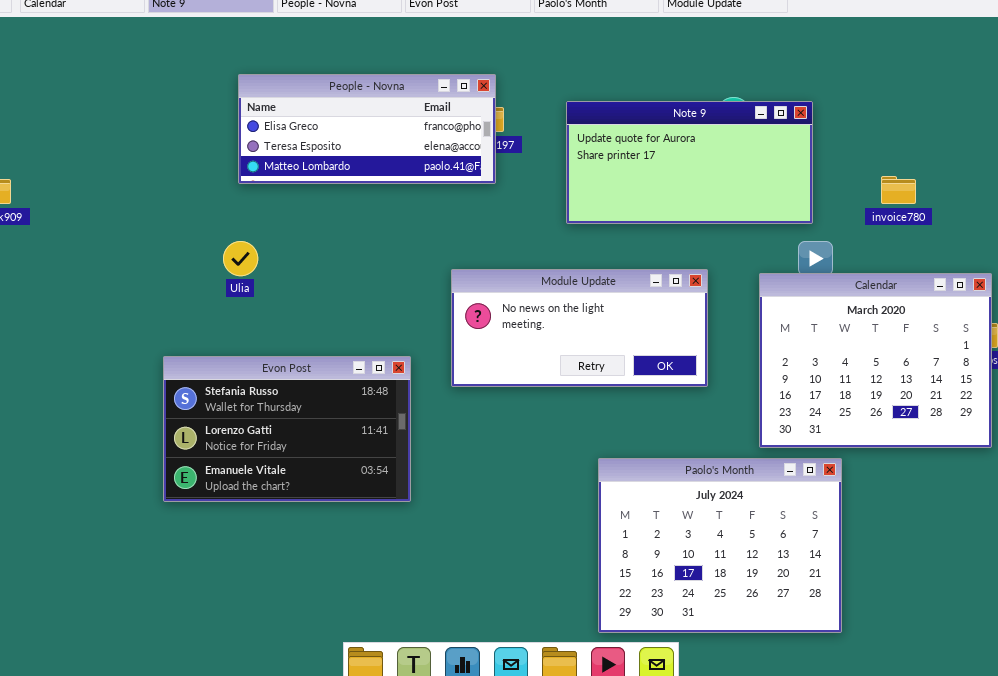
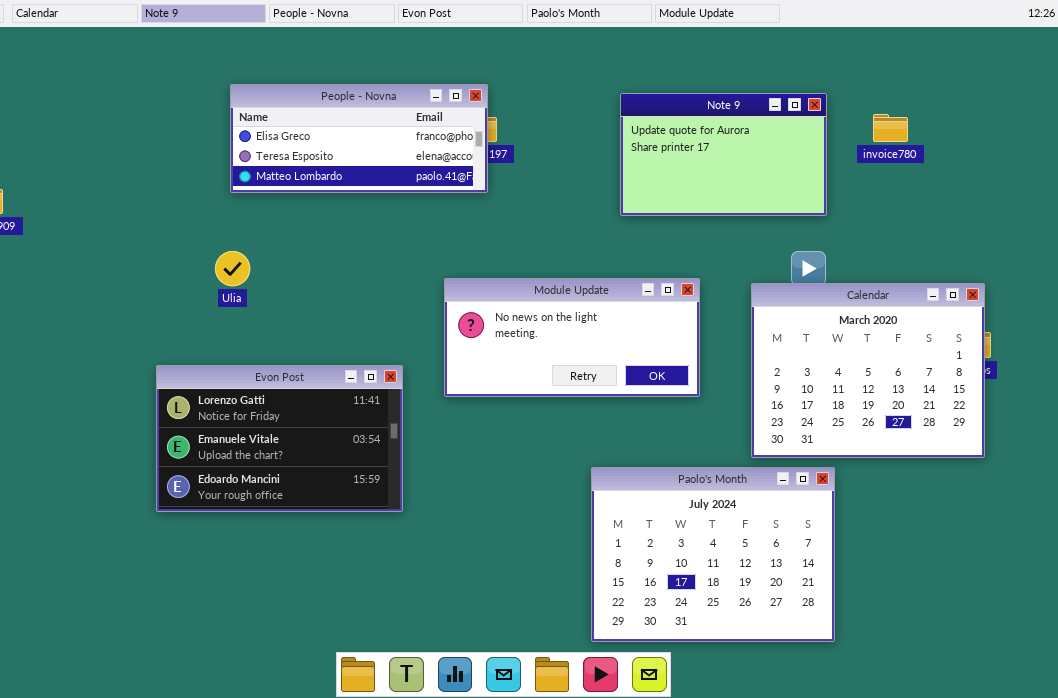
Note 9: [566,101,813,224] -> [620,93,827,216], moved, resized
invoice780: [881,176,916,204] -> [873,114,908,142], moved
Evon Post: [163,356,411,502] -> [156,365,403,512], scrolled down 1 row

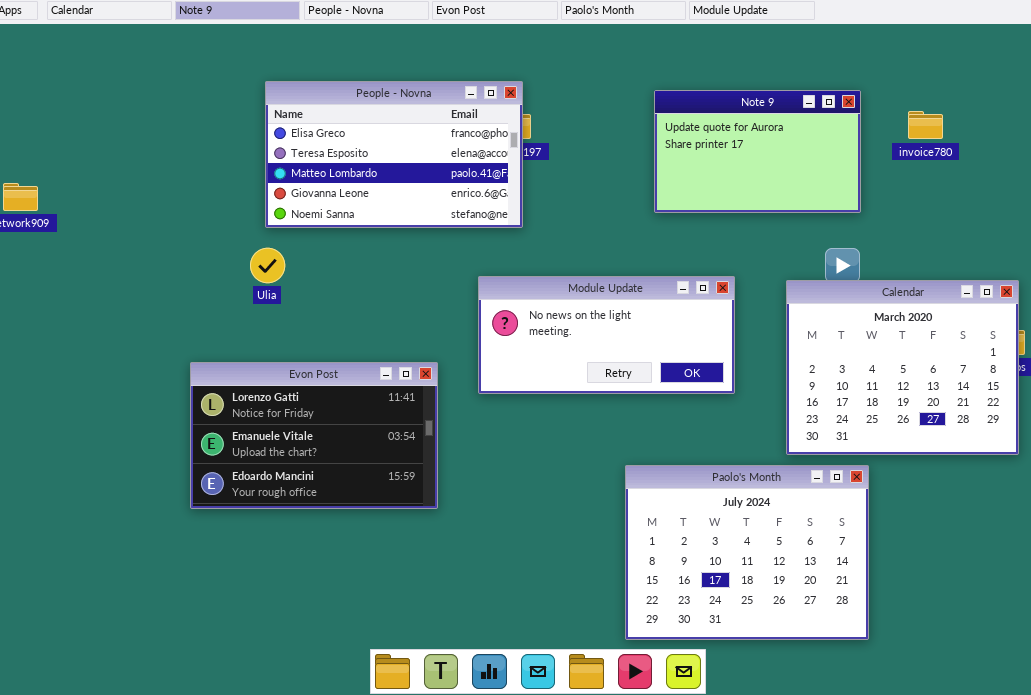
People - Novna: [230,84,488,193] -> [265,81,523,228], resized

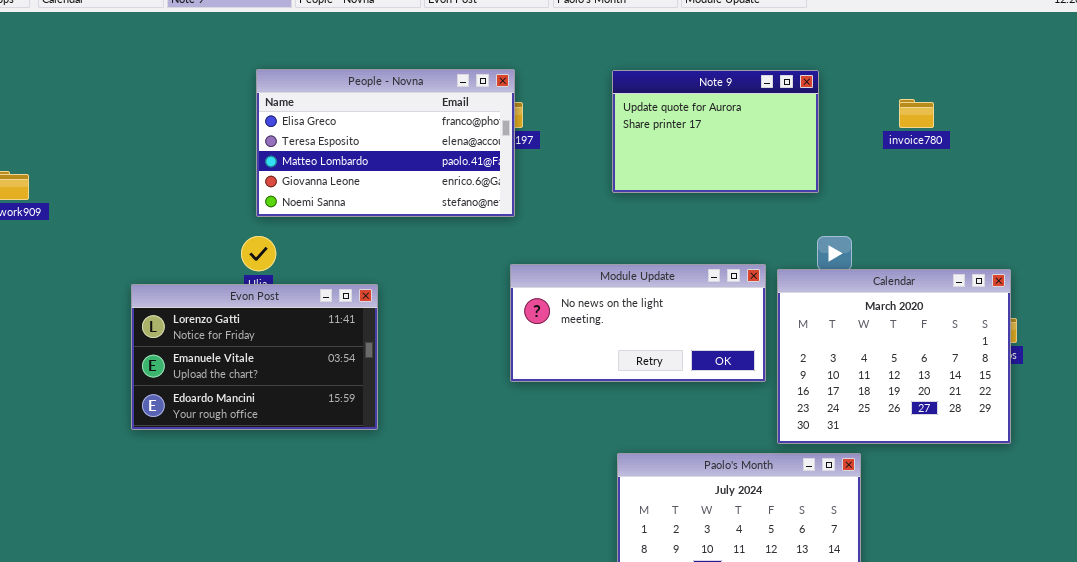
Note 9: [654,90,861,213] -> [612,70,819,193], moved
Module Update: [478,276,735,394] -> [510,264,766,382], moved
Evon Post: [190,362,438,509] -> [131,284,378,430], moved

